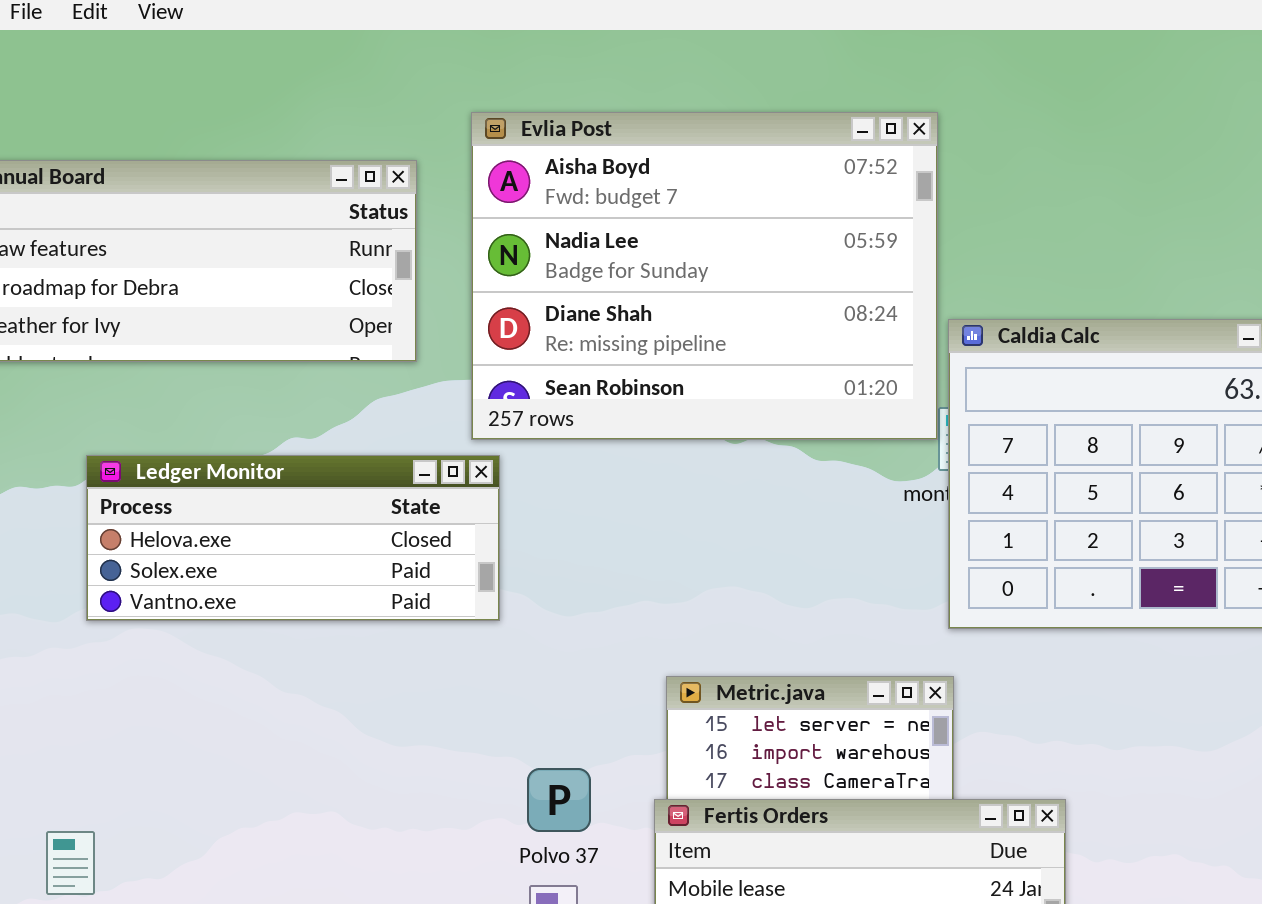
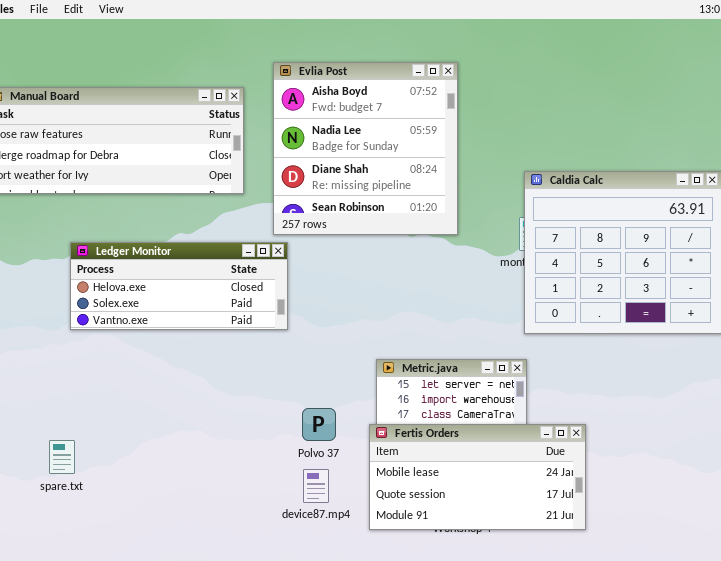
Evlia Post: [471,112,938,440] -> [273,62,458,235], resized

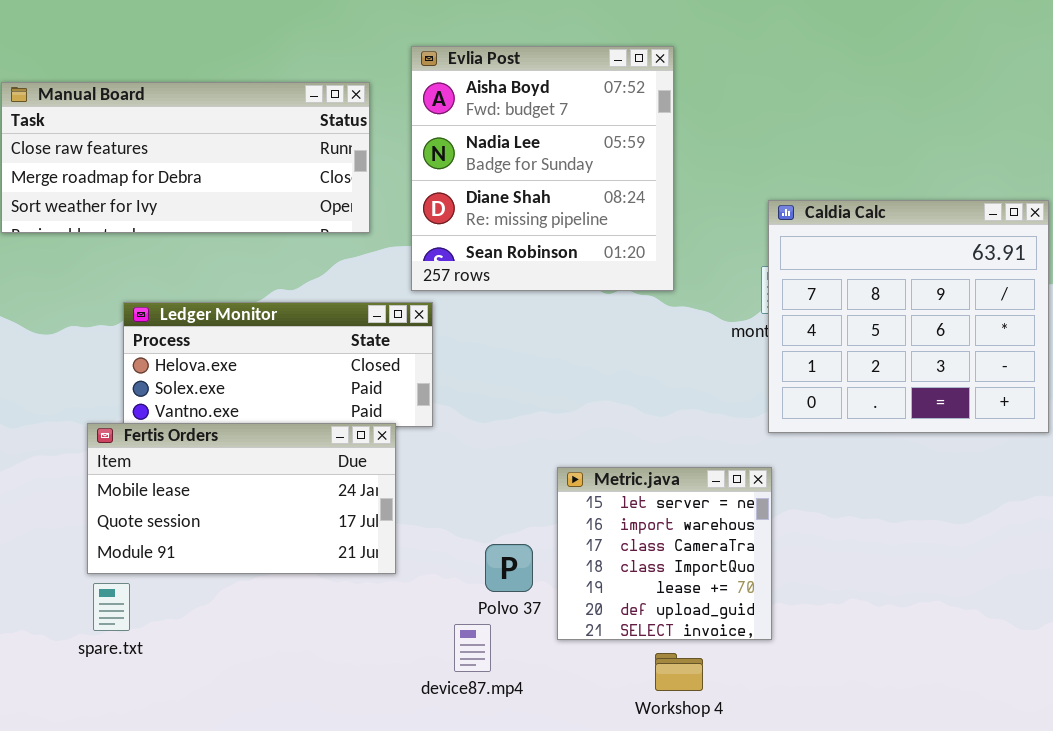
Polvo 37: [302,408,336,441] -> [485,544,533,592], moved
Fertis Orders: [369,424,586,530] -> [87,423,396,574], moved

